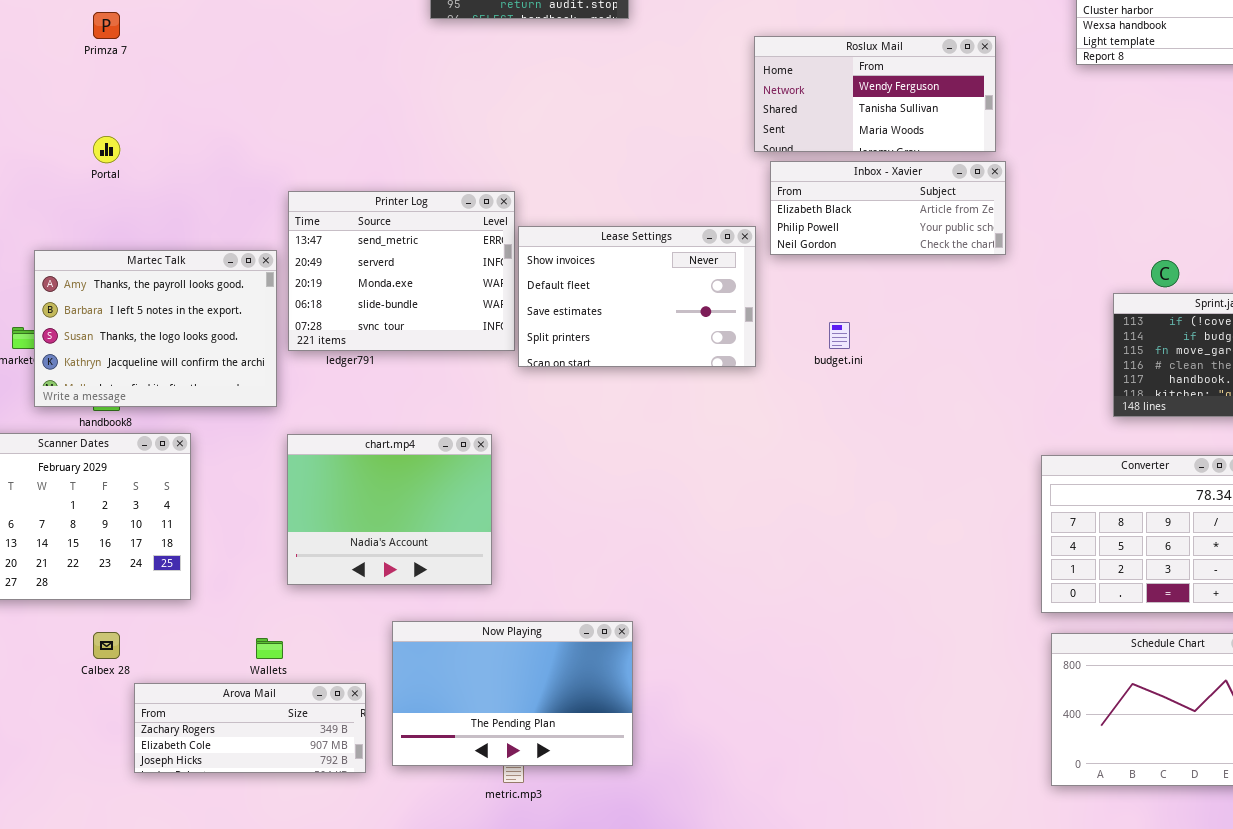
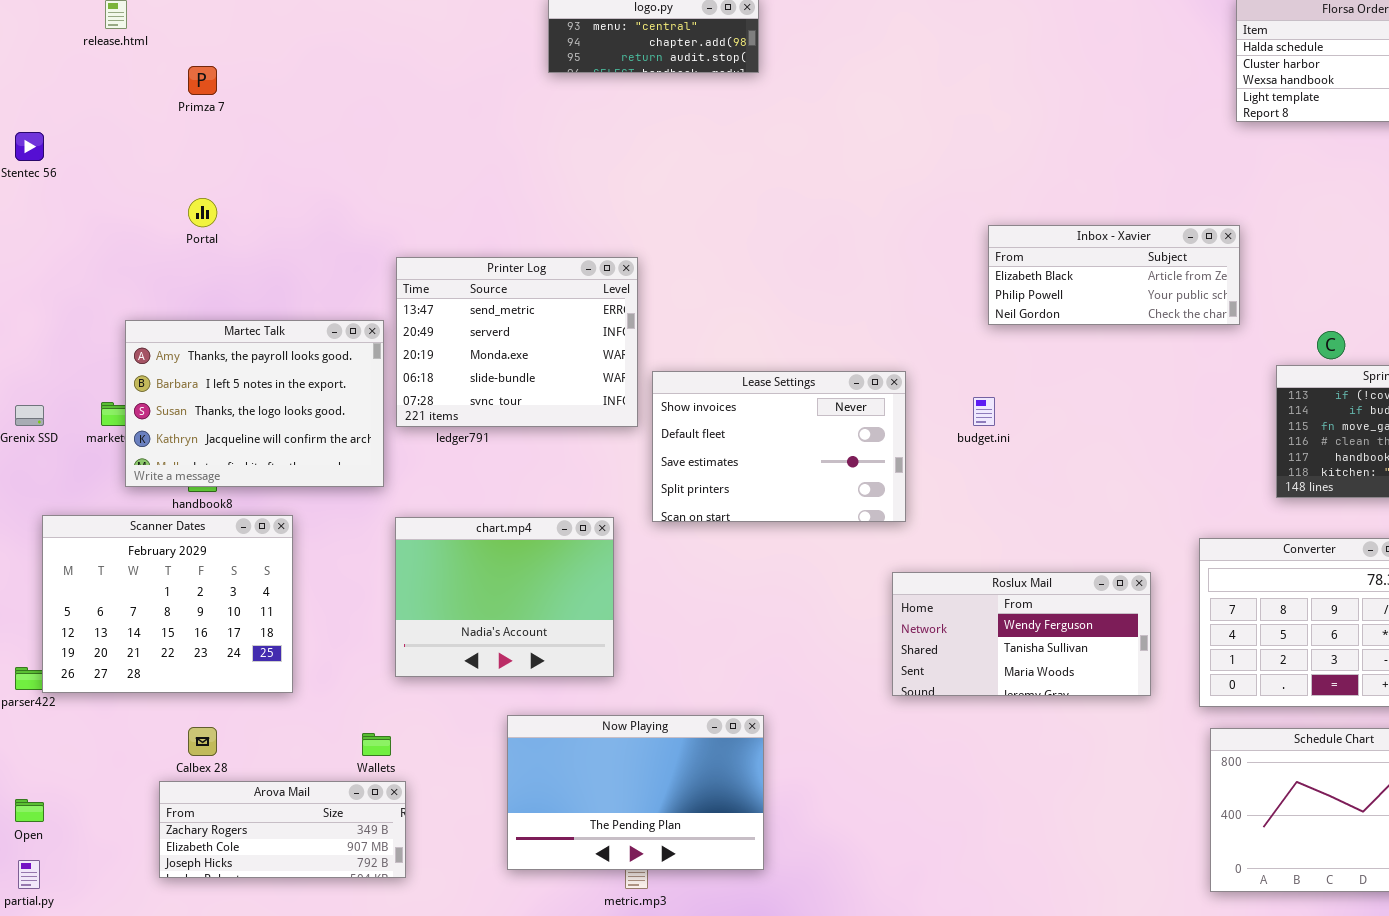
Roslux Mail: [754,36,996,152] -> [892,572,1151,696], moved
Inbox - Xavier: [770,161,1006,255] -> [988,225,1240,325], moved
Lease Settings: [518,226,756,367] -> [652,371,906,522], moved
Arova Mail: [134,683,366,773] -> [159,781,406,878], moved

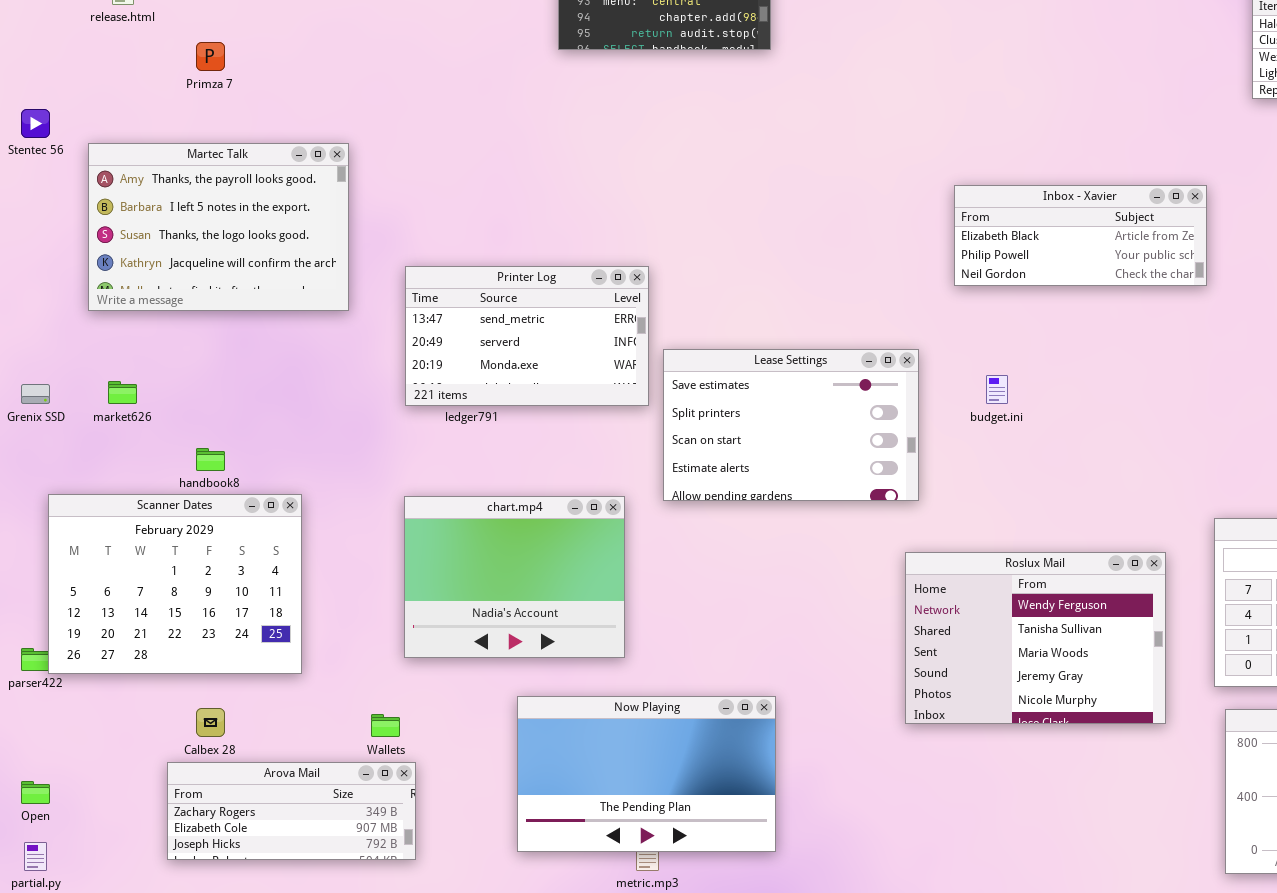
Inbox - Xavier: [988,225,1240,325] -> [954,185,1207,286], moved
Printer Log: [396,257,638,427] -> [405,266,649,406], resized
Martec Talk: [125,320,384,487] -> [88,143,349,311], moved
Lease Settings: [652,371,906,522] -> [663,349,919,501], scrolled down 2 rows
Roslux Mail: [892,572,1151,696] -> [905,552,1166,724], resized

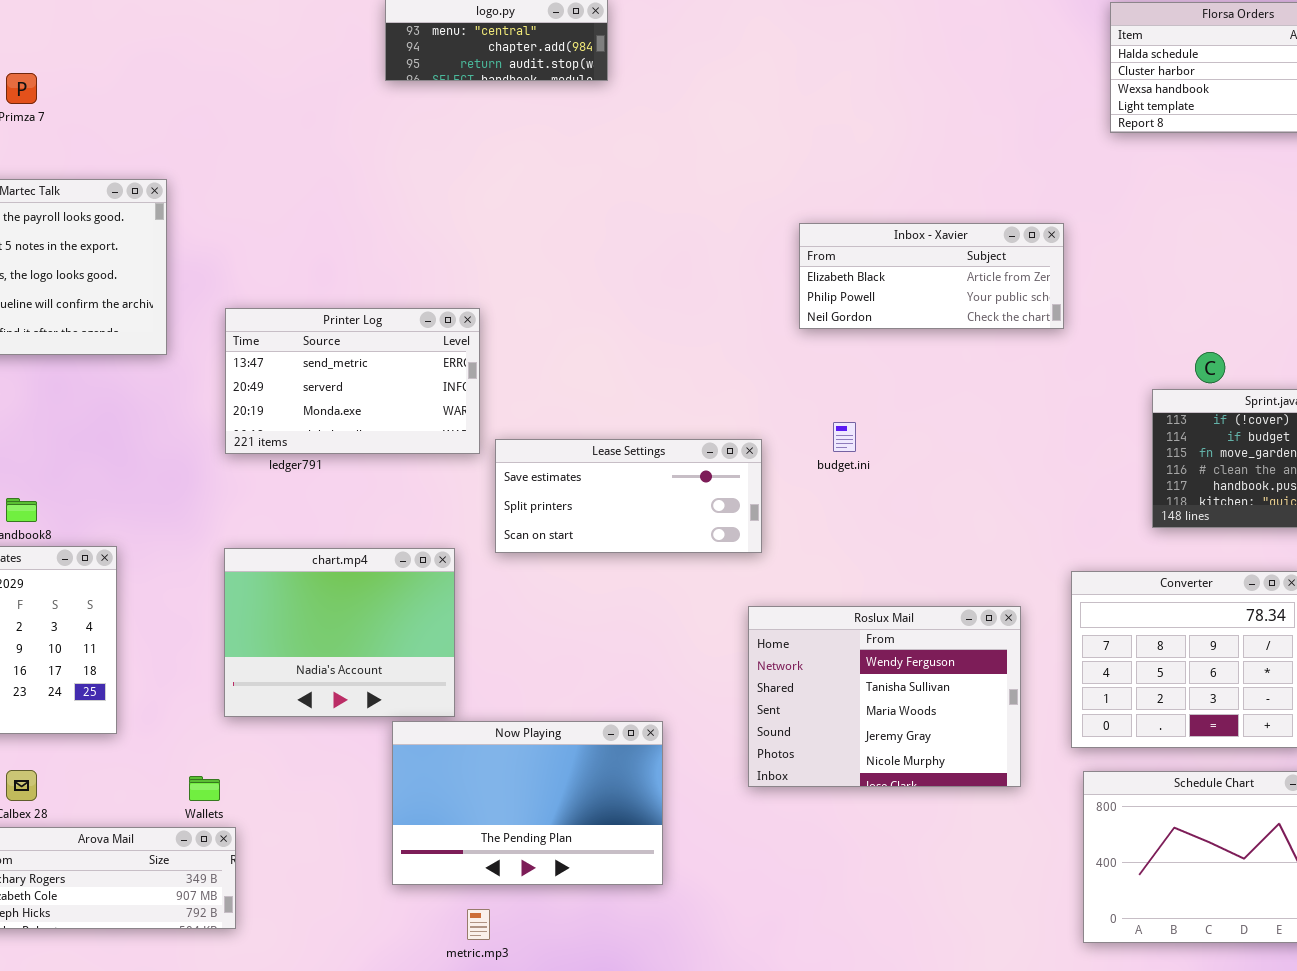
Lease Settings: [663,349,919,501] -> [495,439,762,553], resized
Now Playing: [517,696,776,852] -> [392,721,663,885], moved

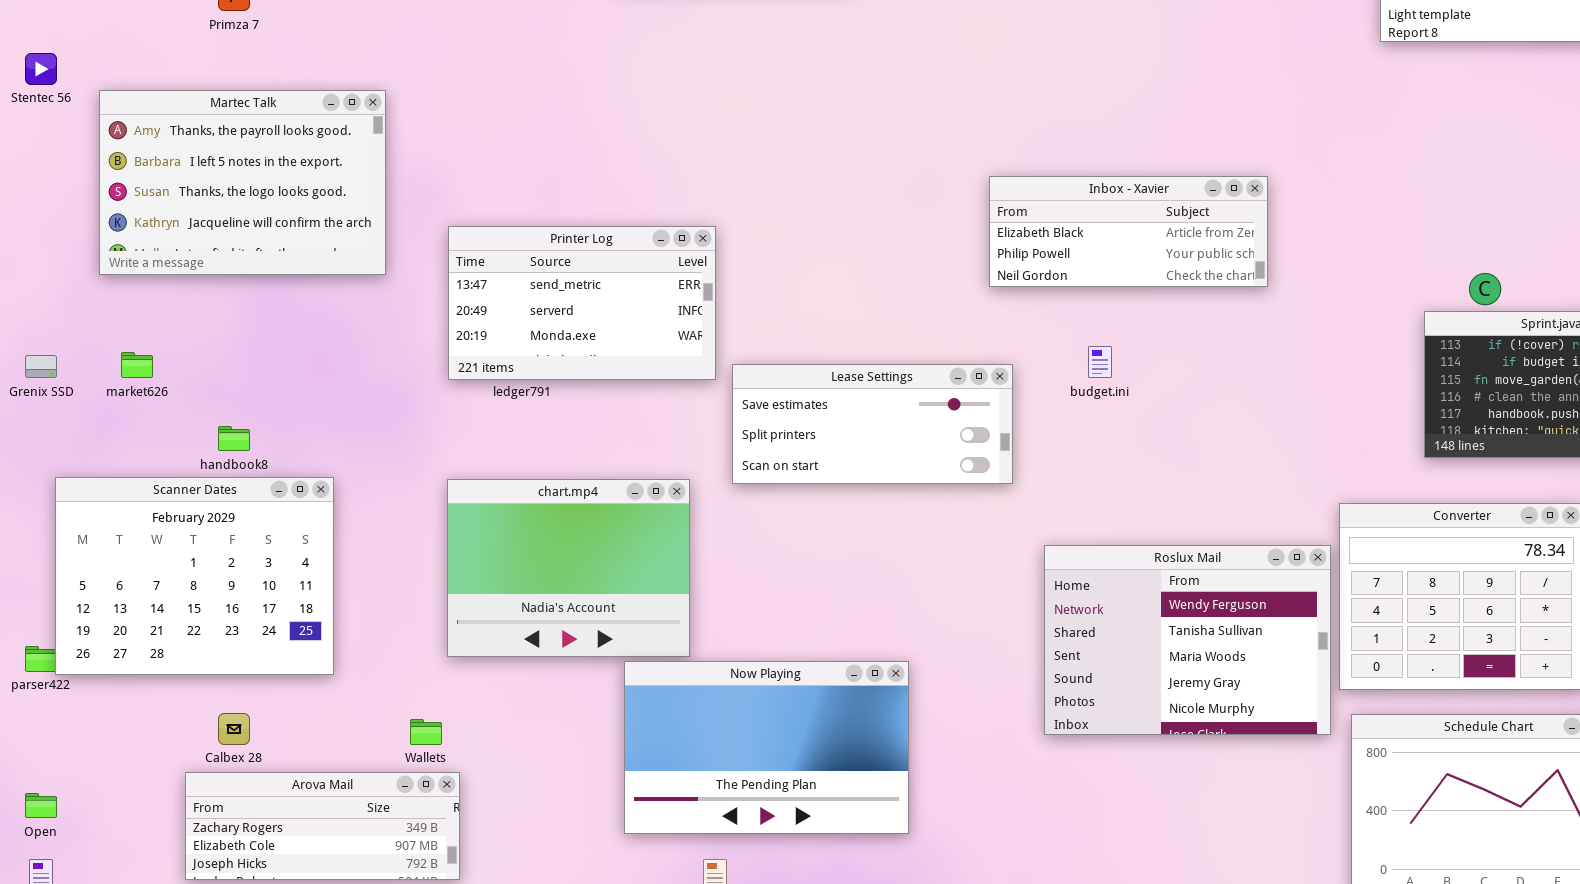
Inbox - Xavier: [799,223,1064,329] -> [989,176,1268,287], moved
Roslux Mail: [748,606,1021,787] -> [1044,545,1331,735], moved

